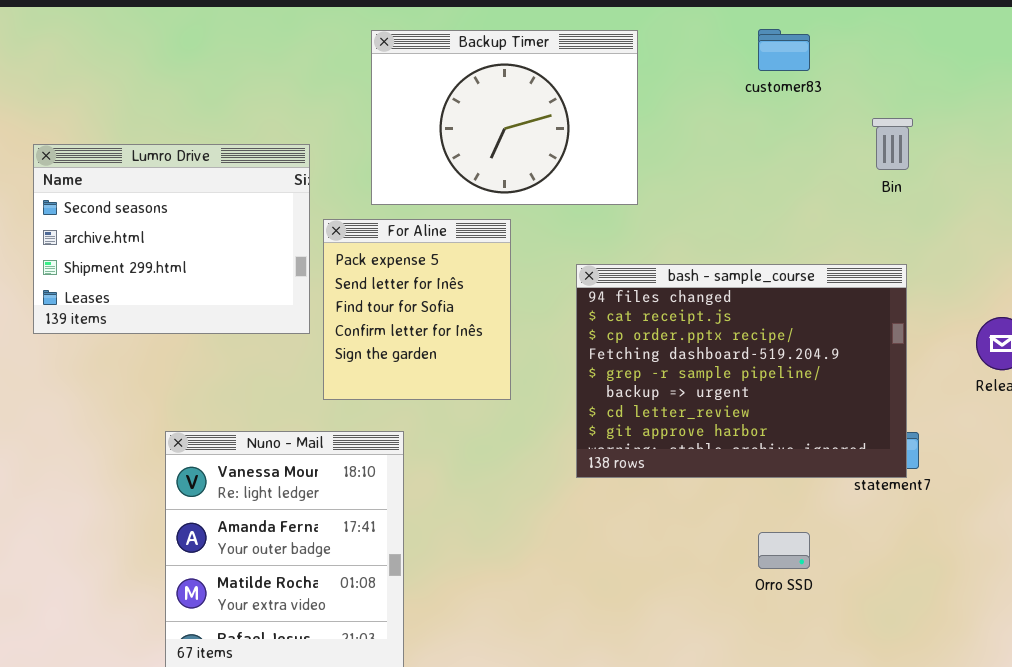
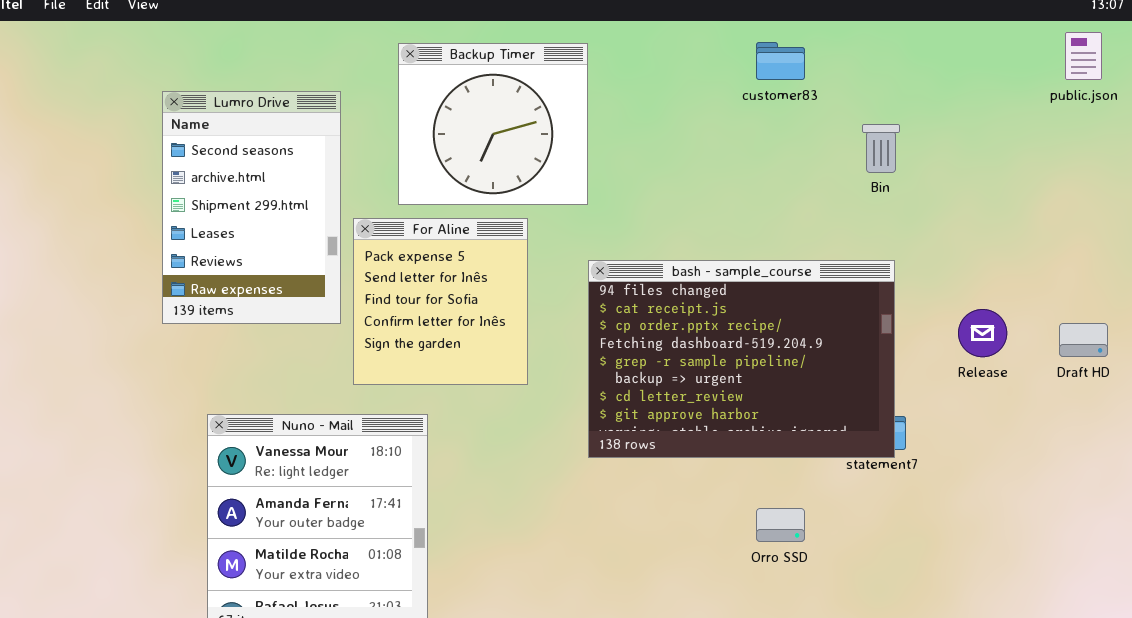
Backup Timer: [371,30,638,205] -> [398,43,588,205], resized
Lumro Drive: [33,144,310,334] -> [162,91,341,324], resized

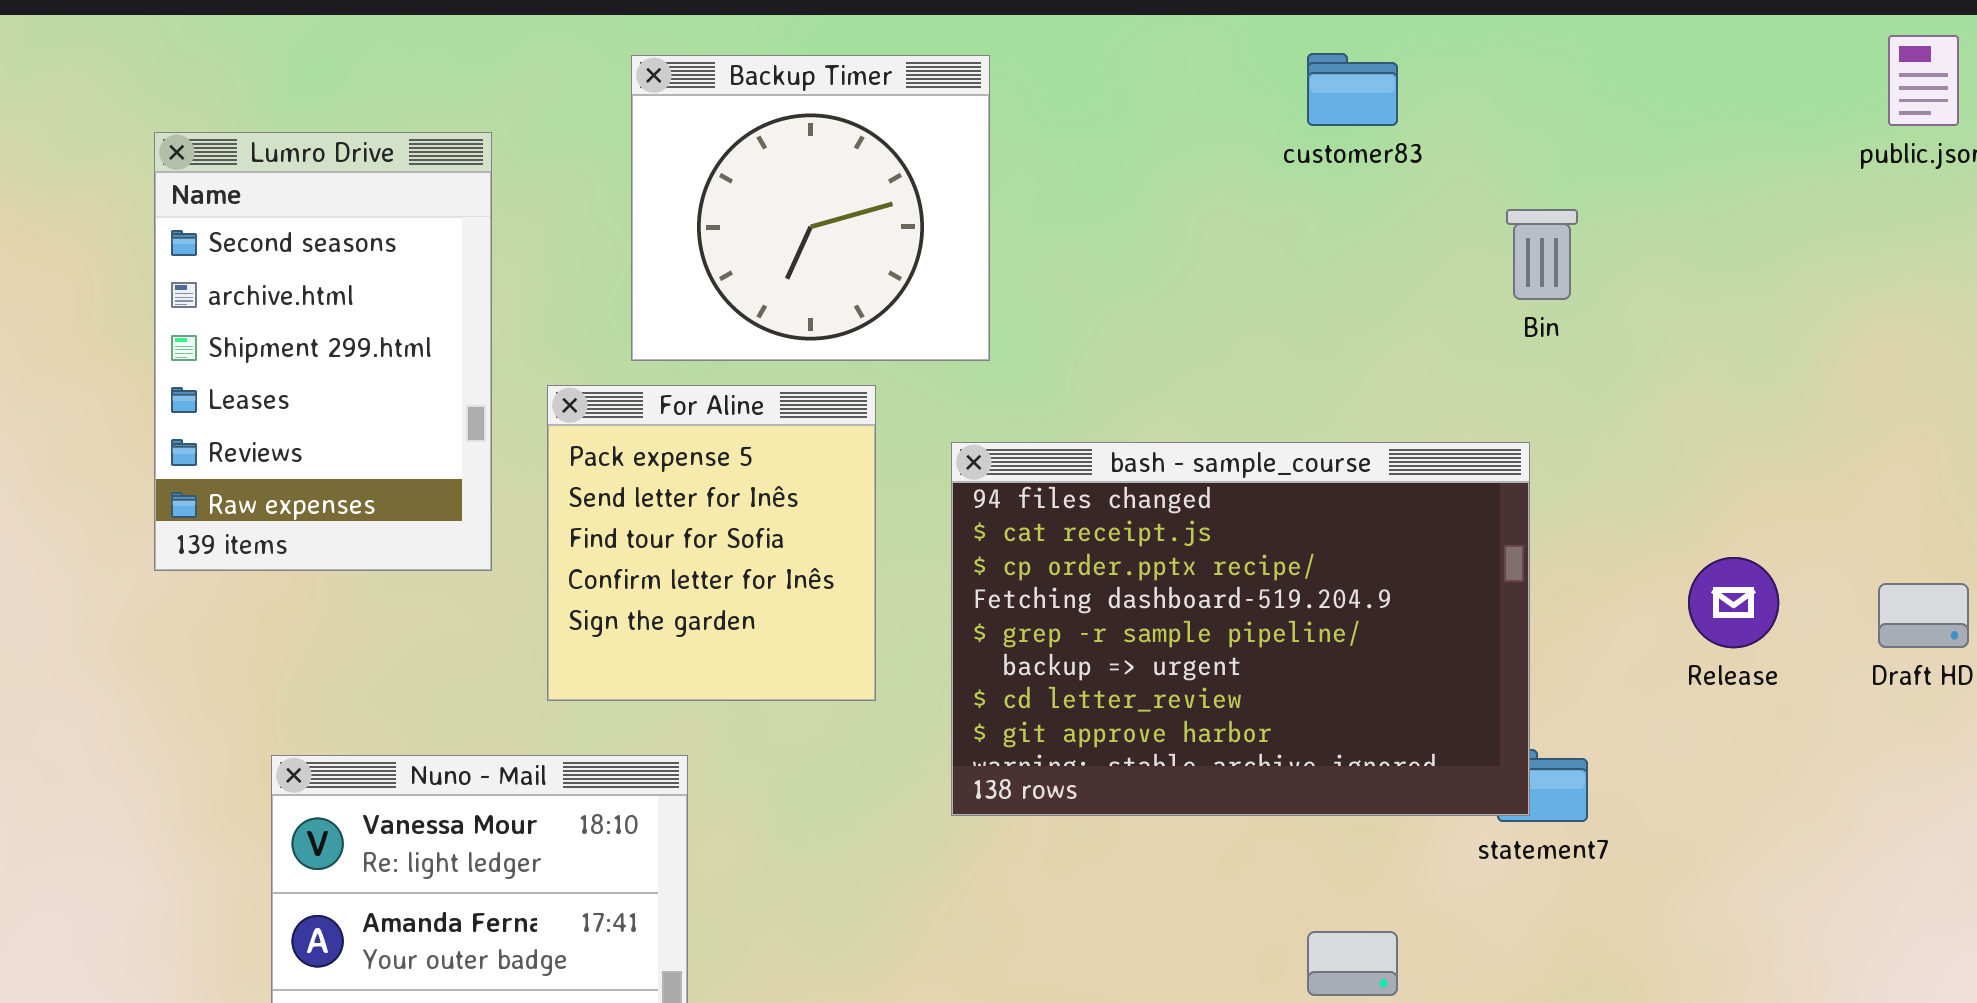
Lumro Drive: [162,91,341,324] -> [154,132,492,571], moved
bash - sample_course: [588,260,895,458] -> [951,442,1530,816], moved

